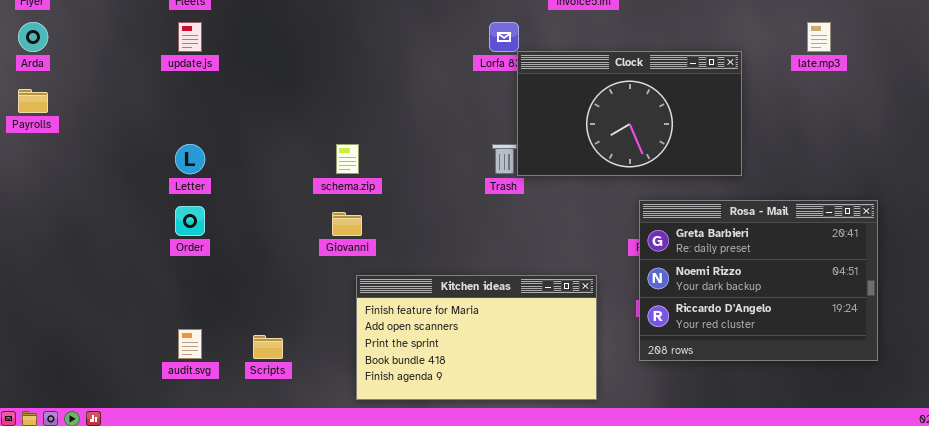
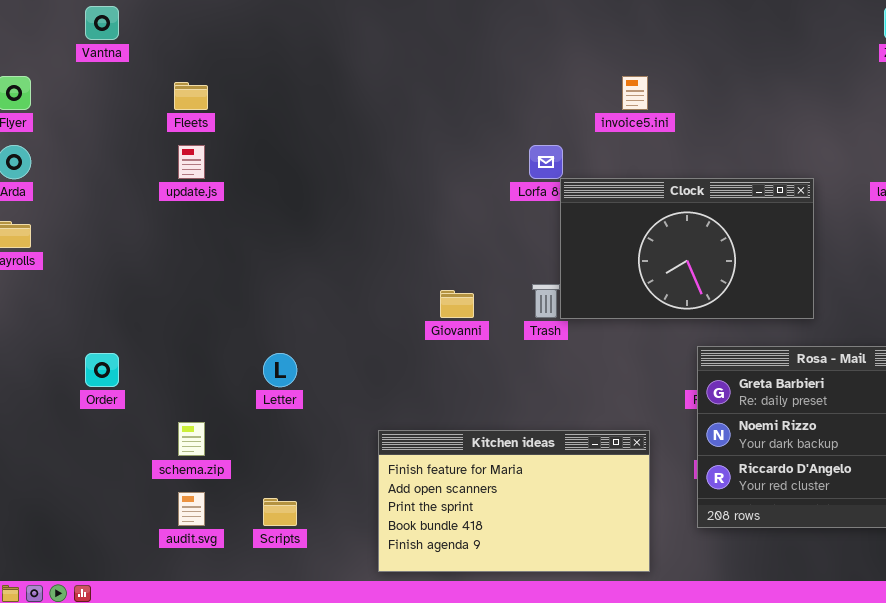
Letter: [175,144,205,174] -> [263,353,297,387], moved
schema.zip: [336,144,359,174] -> [178,422,205,456], moved
Order: [175,206,205,236] -> [85,353,119,387], moved
Giovanni: [332,212,362,236] -> [440,290,474,318], moved

